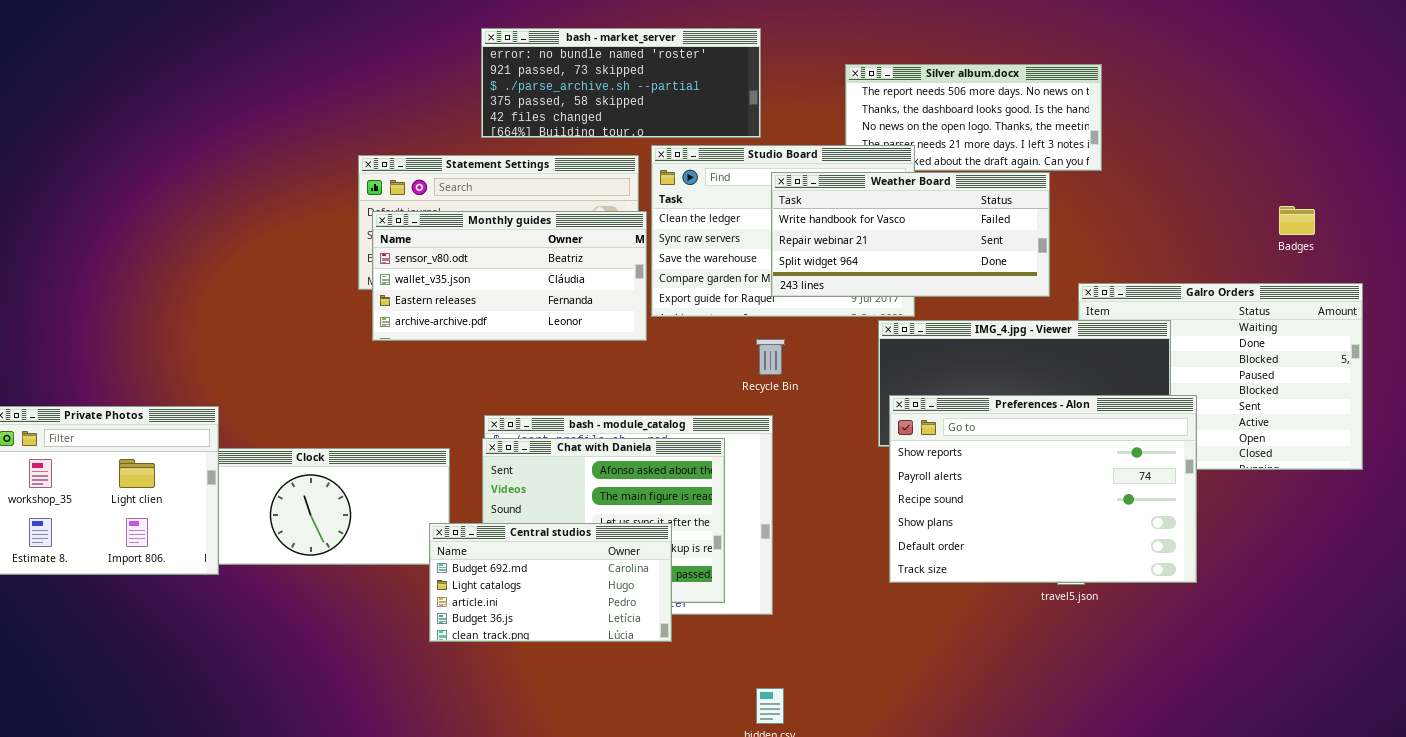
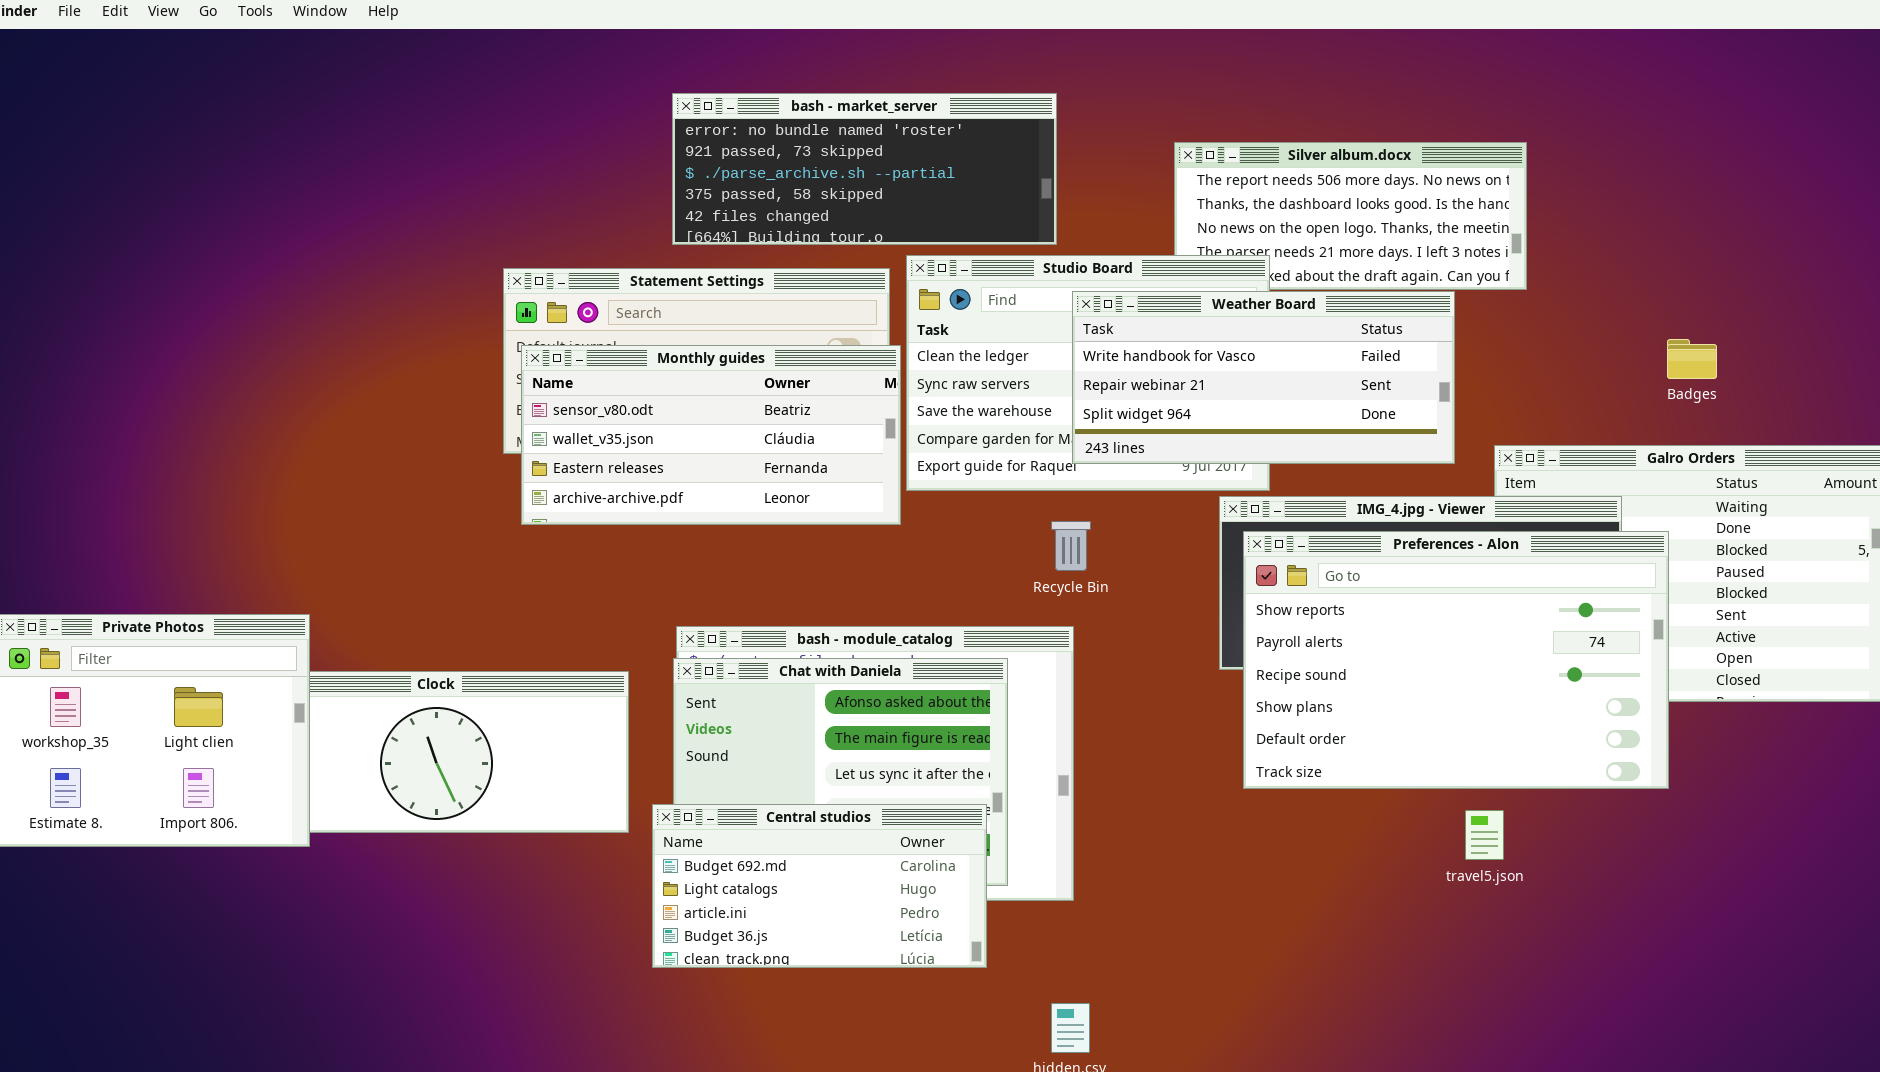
Badges: [1279,206,1315,235] -> [1667,339,1717,379], moved
Preferences - Alon: [889,395,1197,583] -> [1243,531,1669,789], moved
Central studios: [429,523,672,642] -> [652,804,987,968], moved

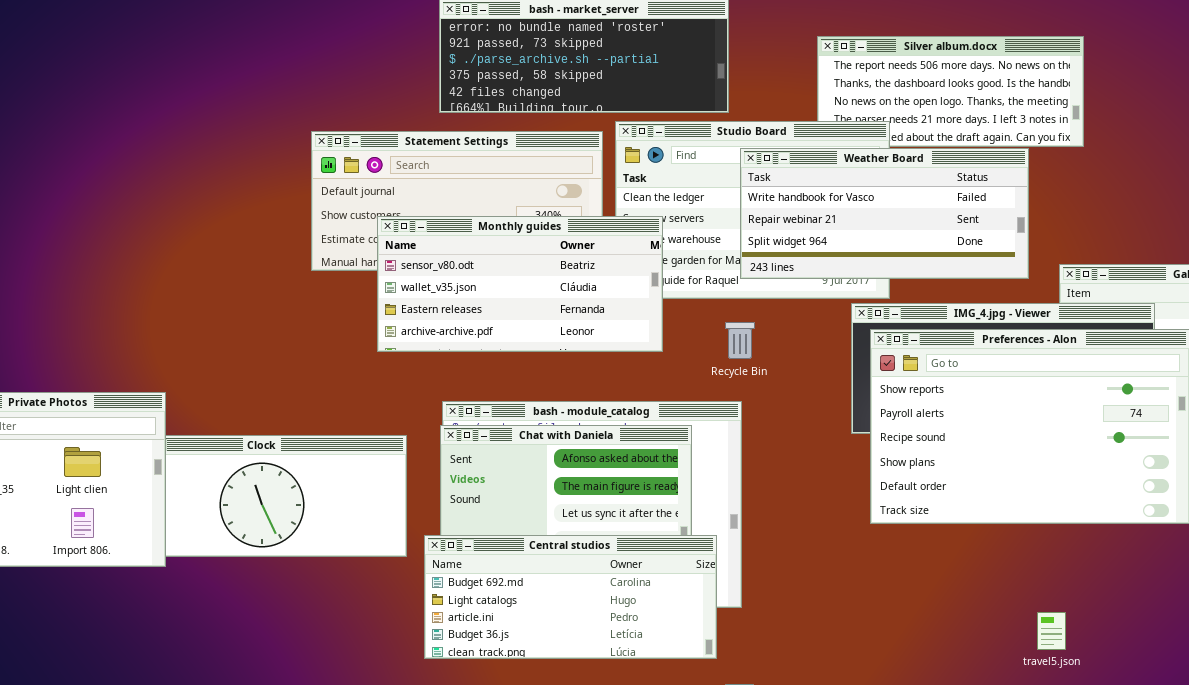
Monthly guides: [521,345,901,525] -> [377,216,663,352], moved
Central studios: [652,804,987,968] -> [424,535,717,659], resized
travel5.json: [1465,810,1504,860] -> [1037,612,1066,650], moved

